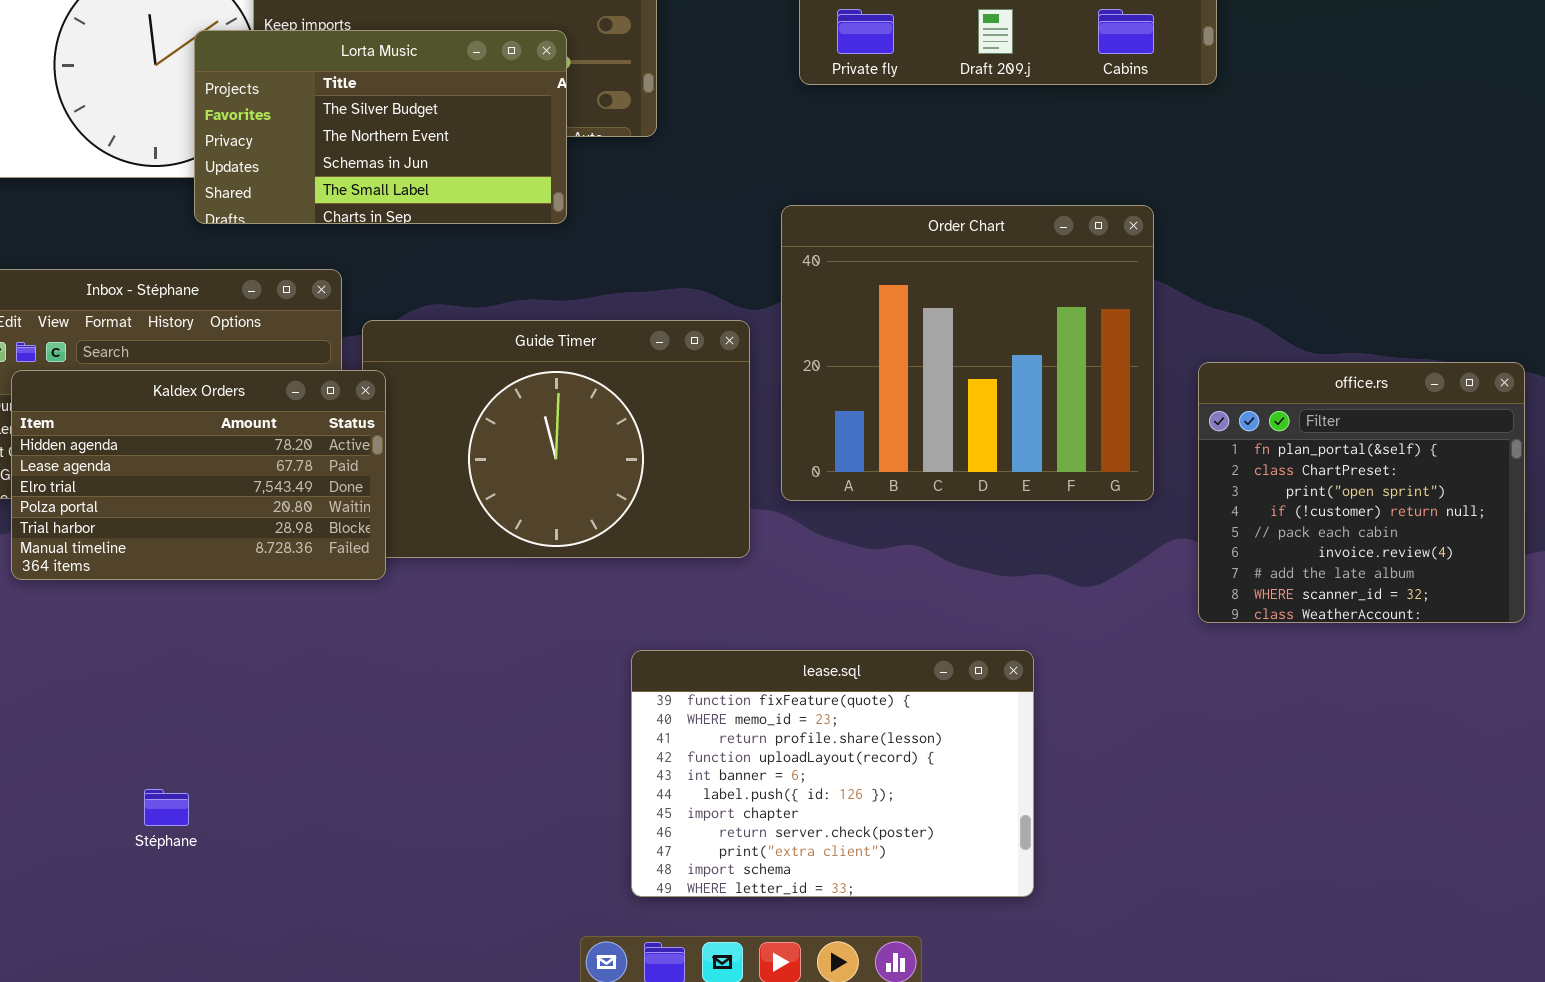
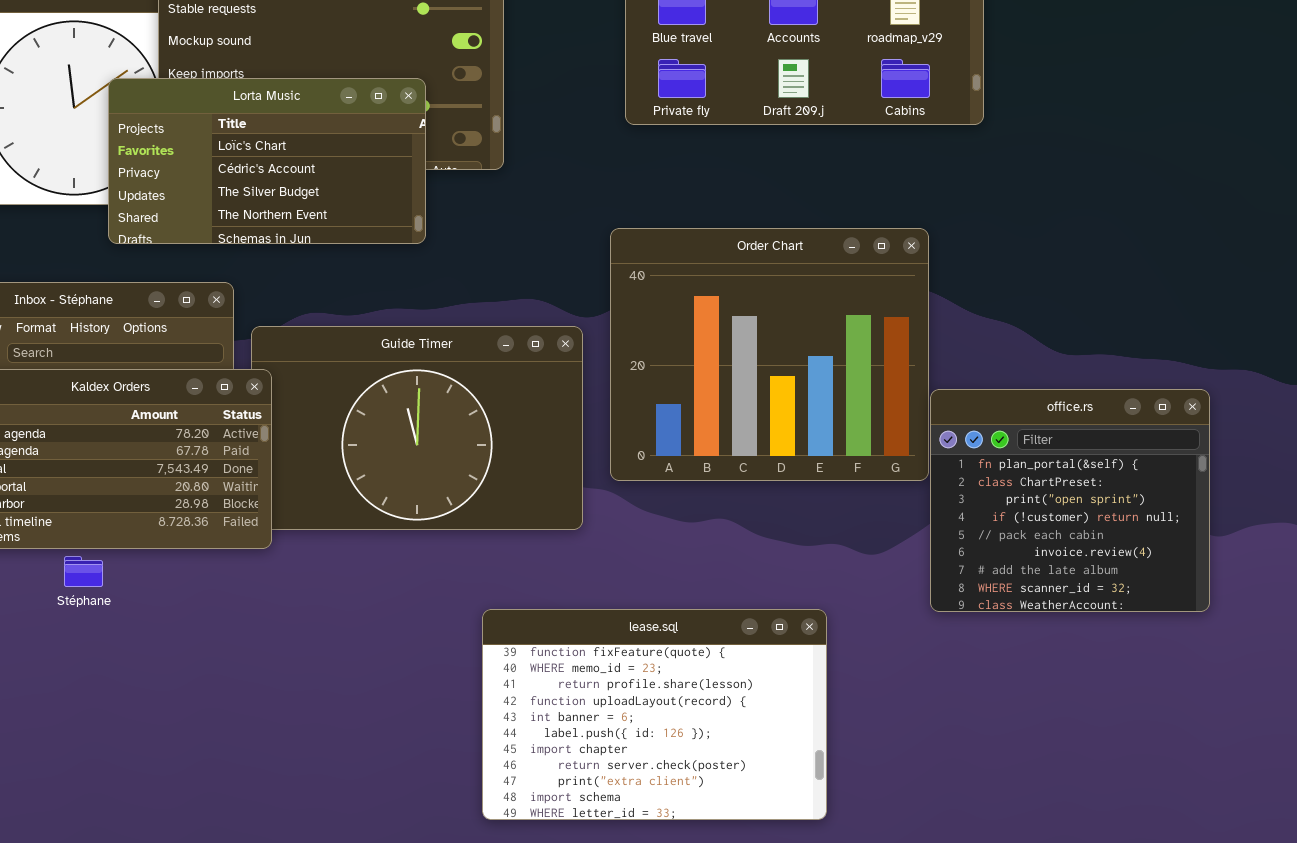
Lorta Music: [194,30,567,224] -> [108,78,426,244], scrolled up 2 rows
office.rs: [1198,362,1525,623] -> [930,389,1210,612], moved
Stéphane: [144,789,189,826] -> [64,556,103,587], moved

